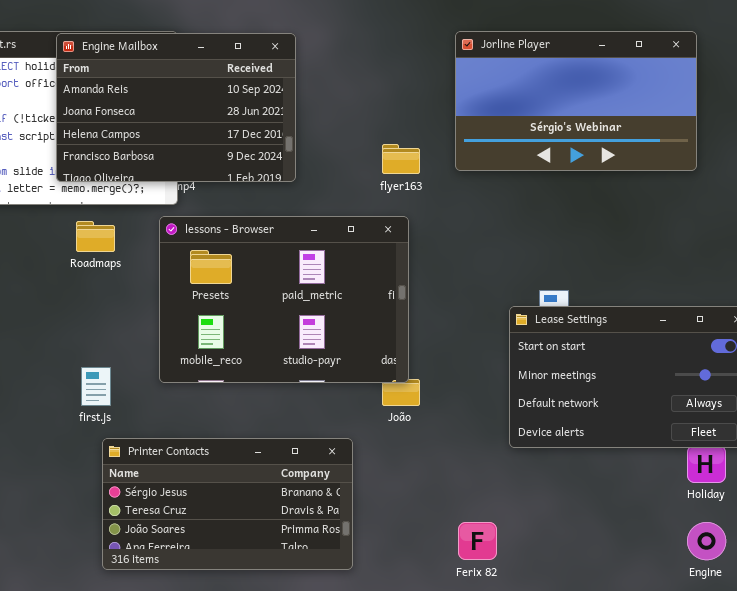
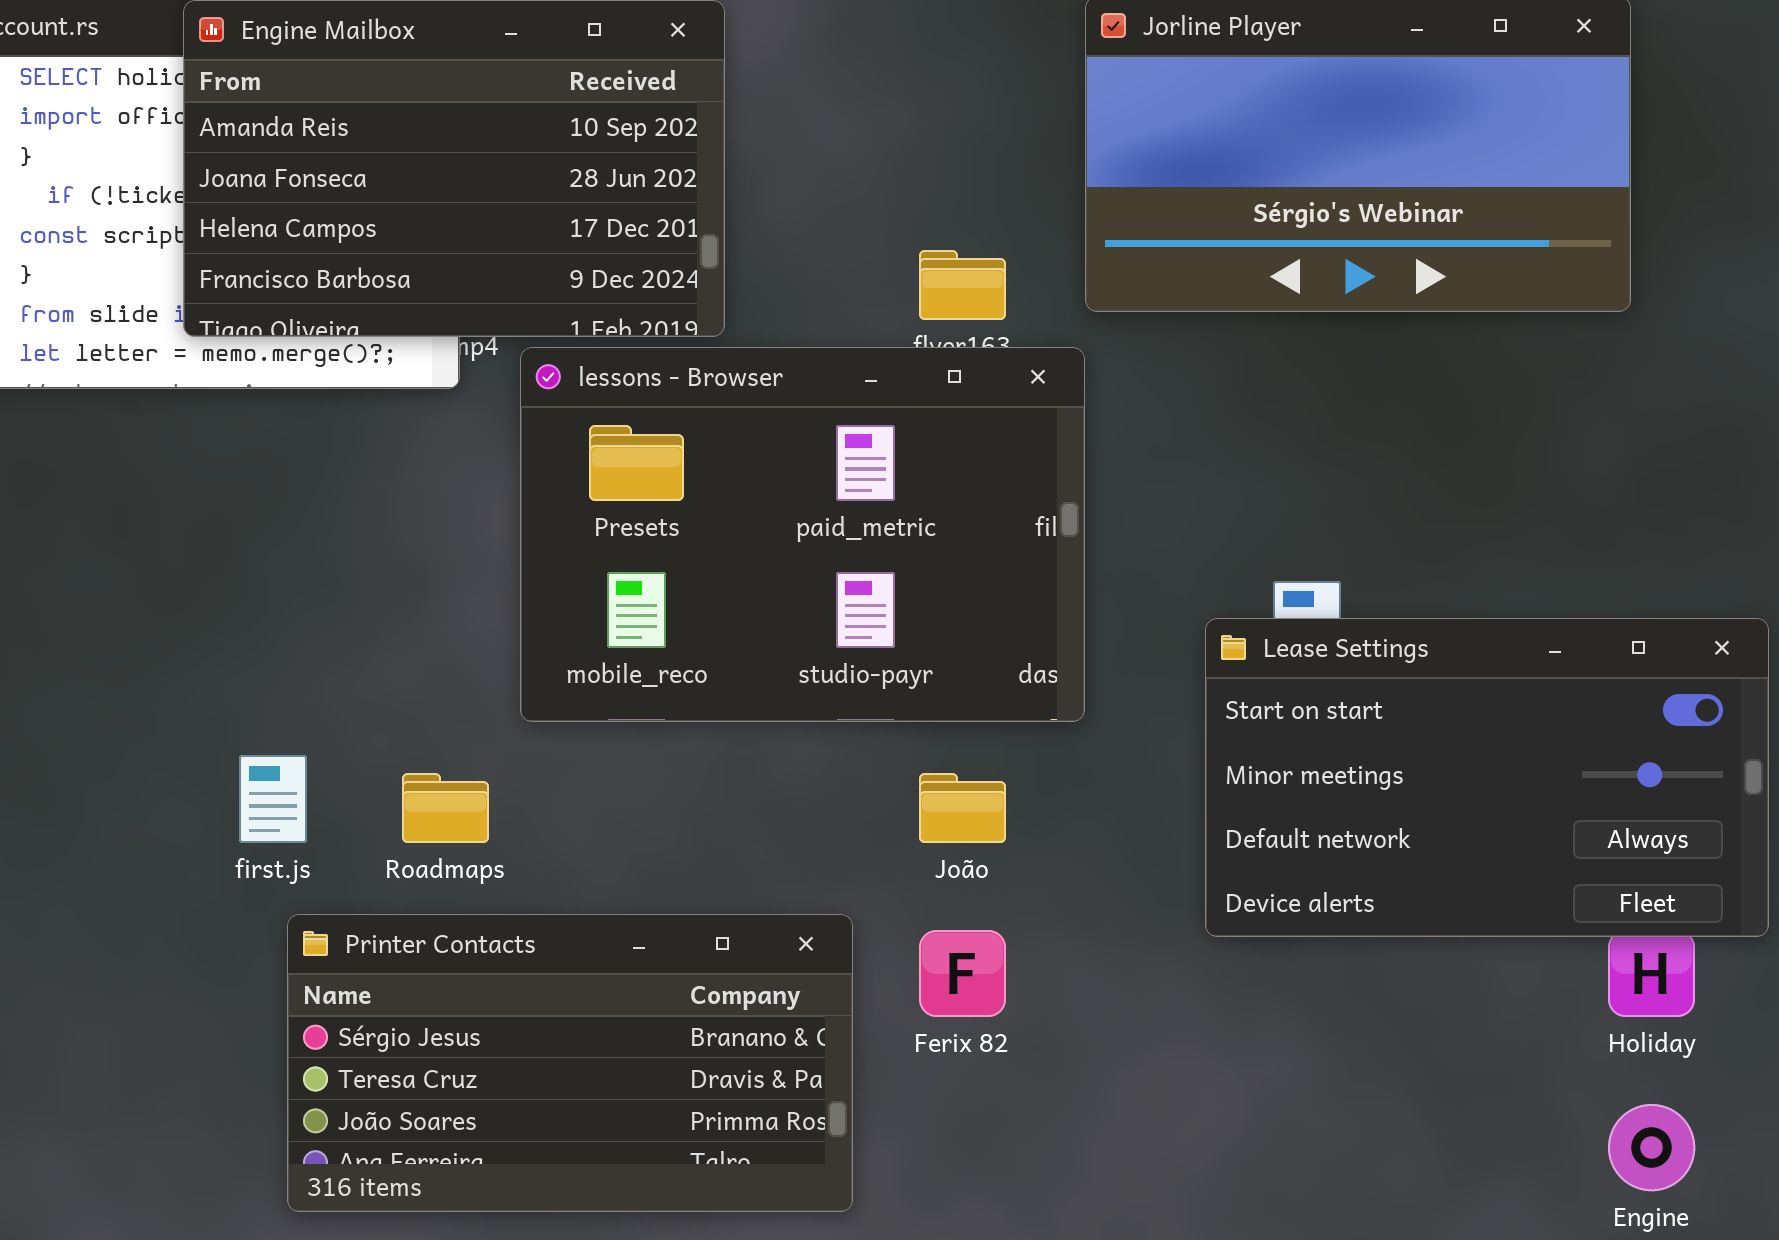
lessons - Browser: [159,216,409,383] -> [520,347,1085,722], moved
Roadmaps: [76,221,115,252] -> [402,773,489,843], moved
Ferix 82: [458,522,497,560] -> [919,930,1006,1017], moved

